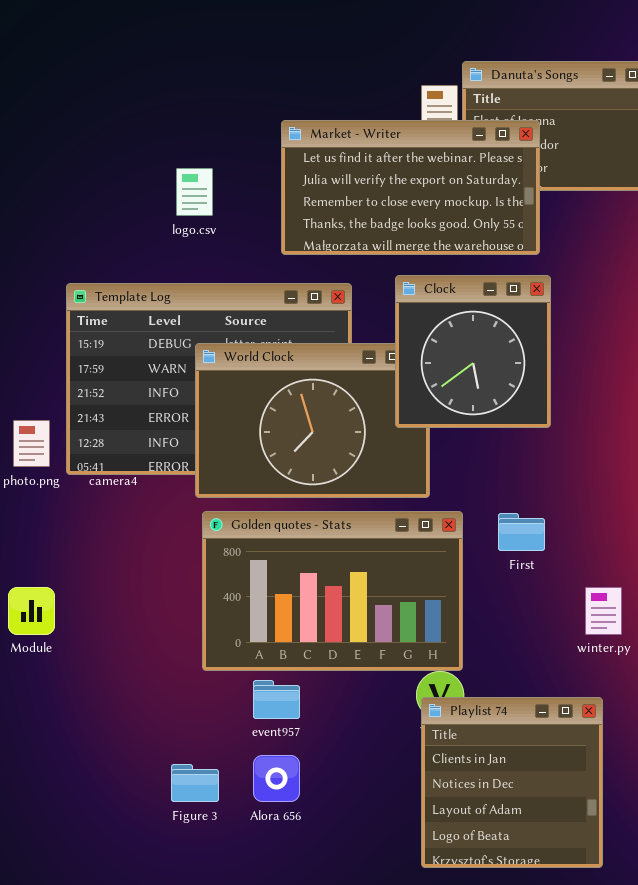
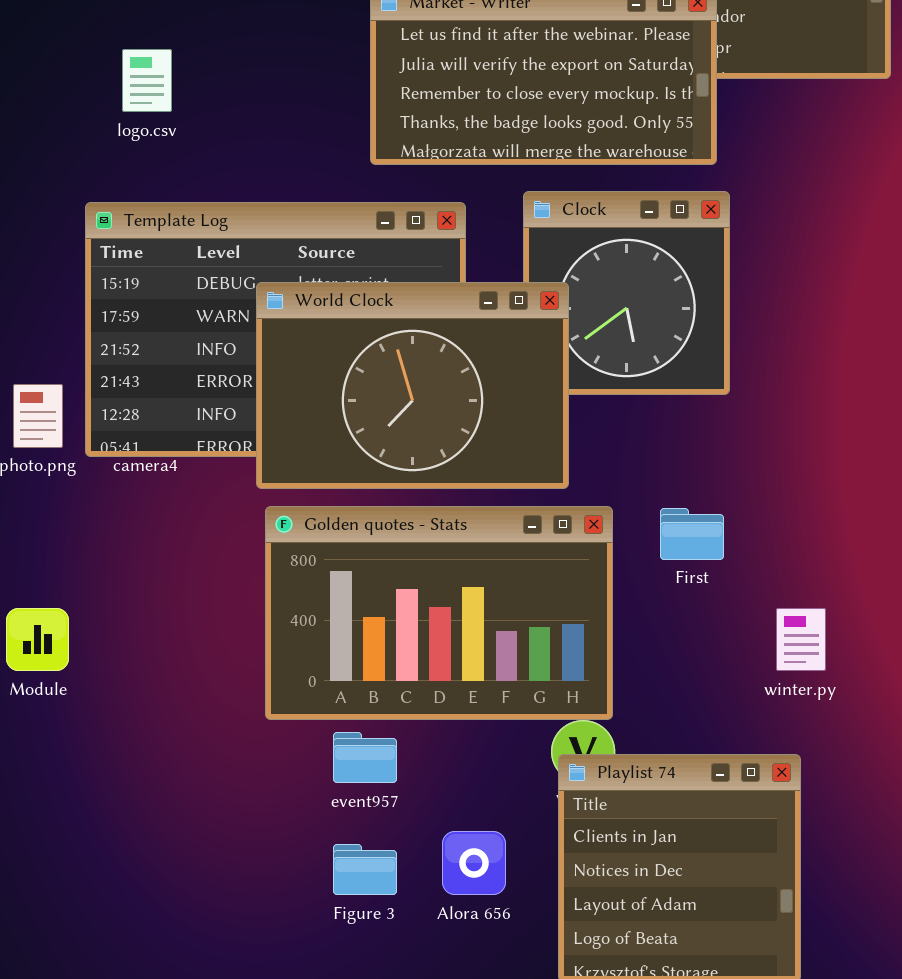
logo.csv: [176,168,213,216] -> [122,49,172,112], moved
World Clock: [195,343,430,498] -> [256,282,569,489], raised
Alora 656: [253,755,300,802] -> [442,831,506,895], moved
Figure 3: [171,764,219,802] -> [333,844,397,895], moved

